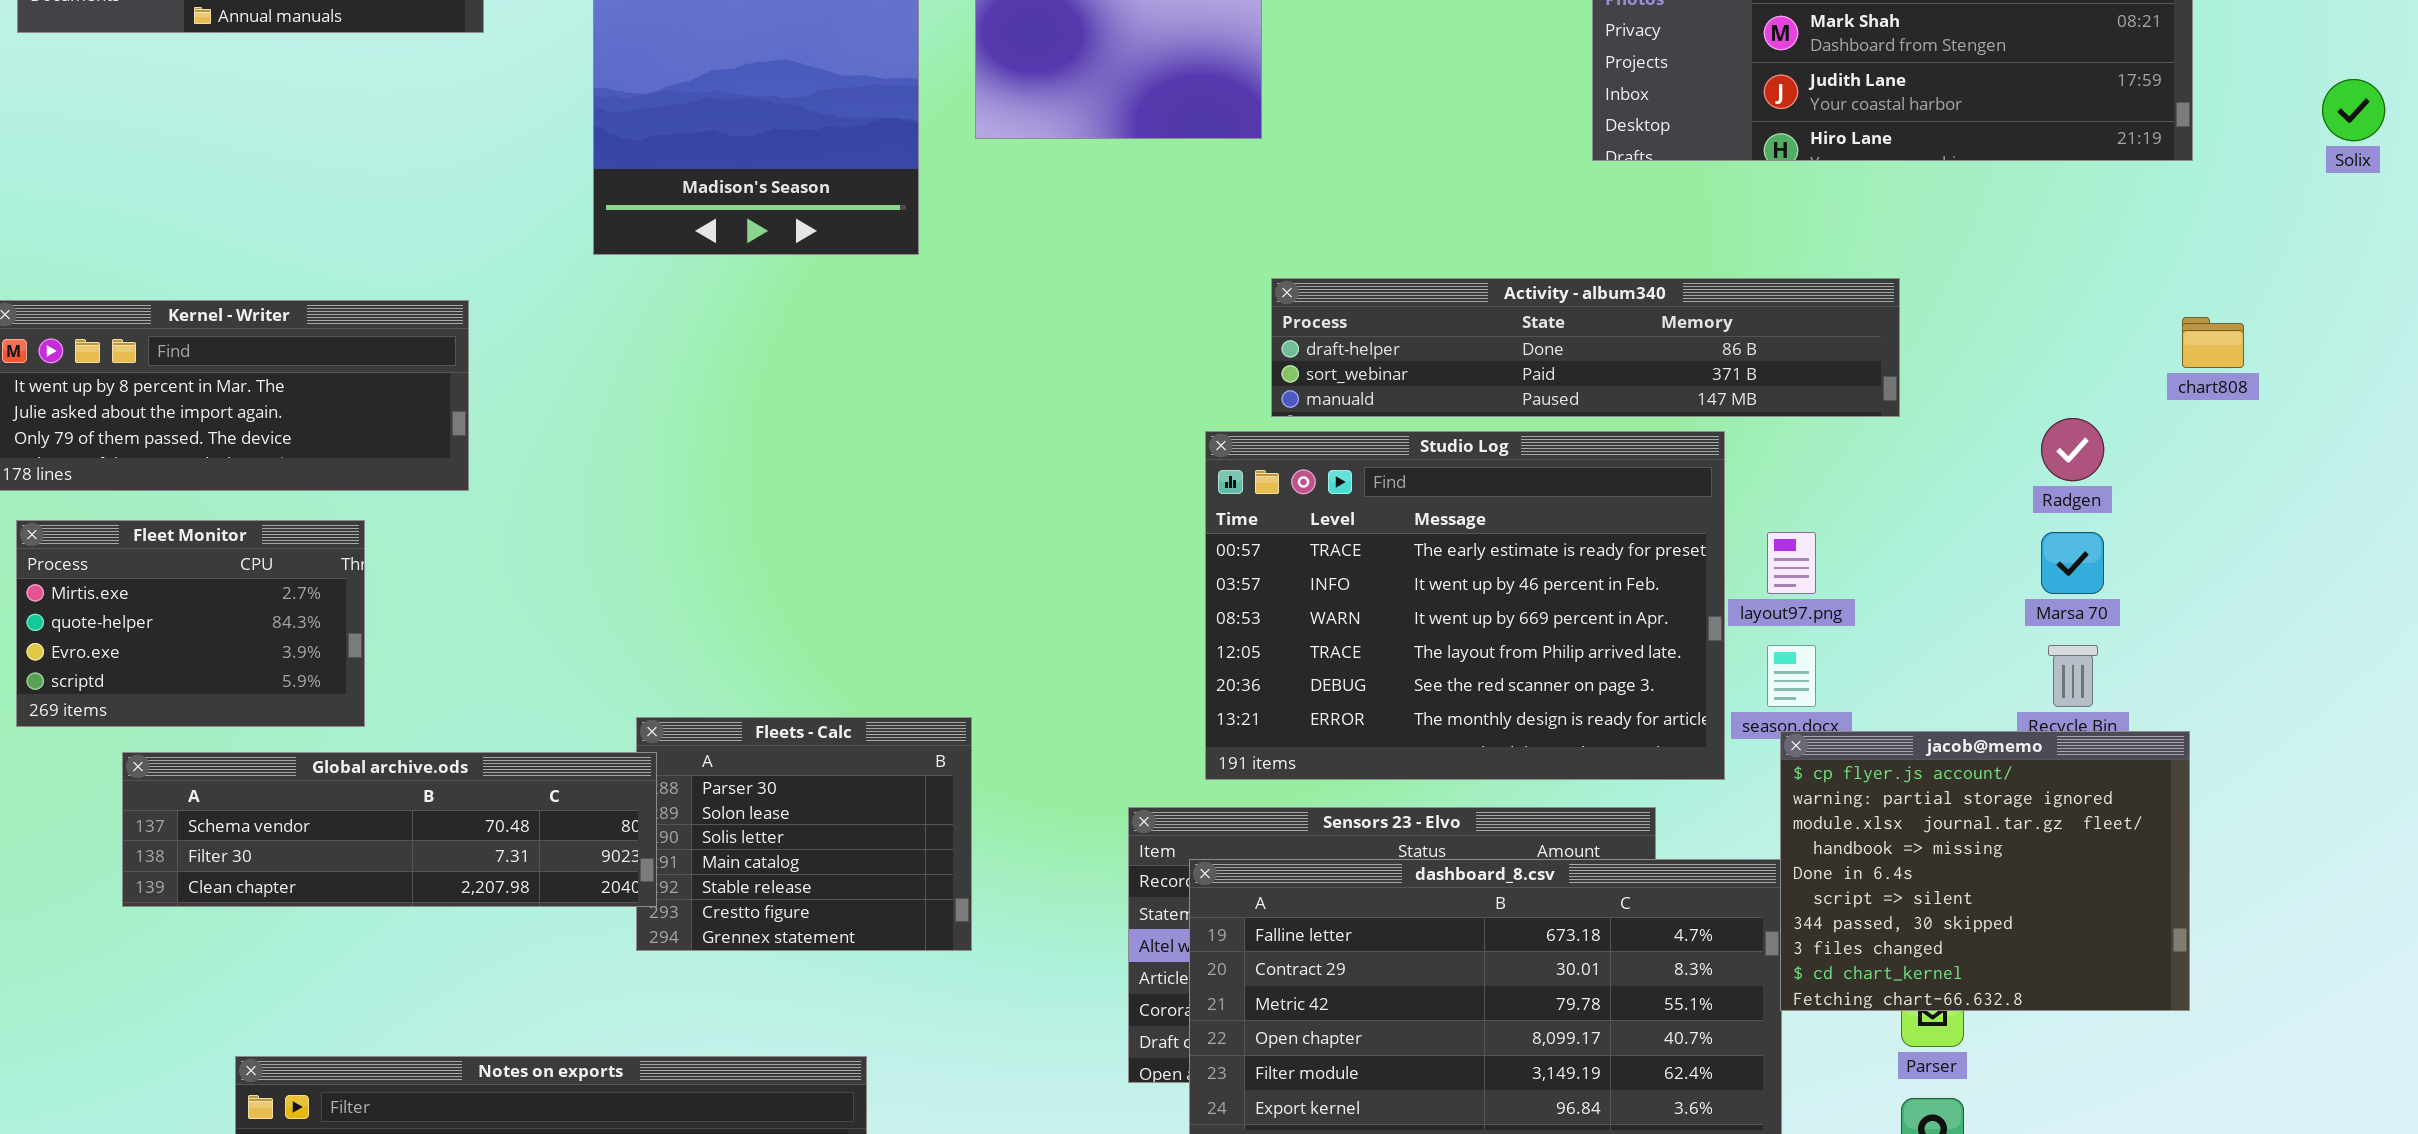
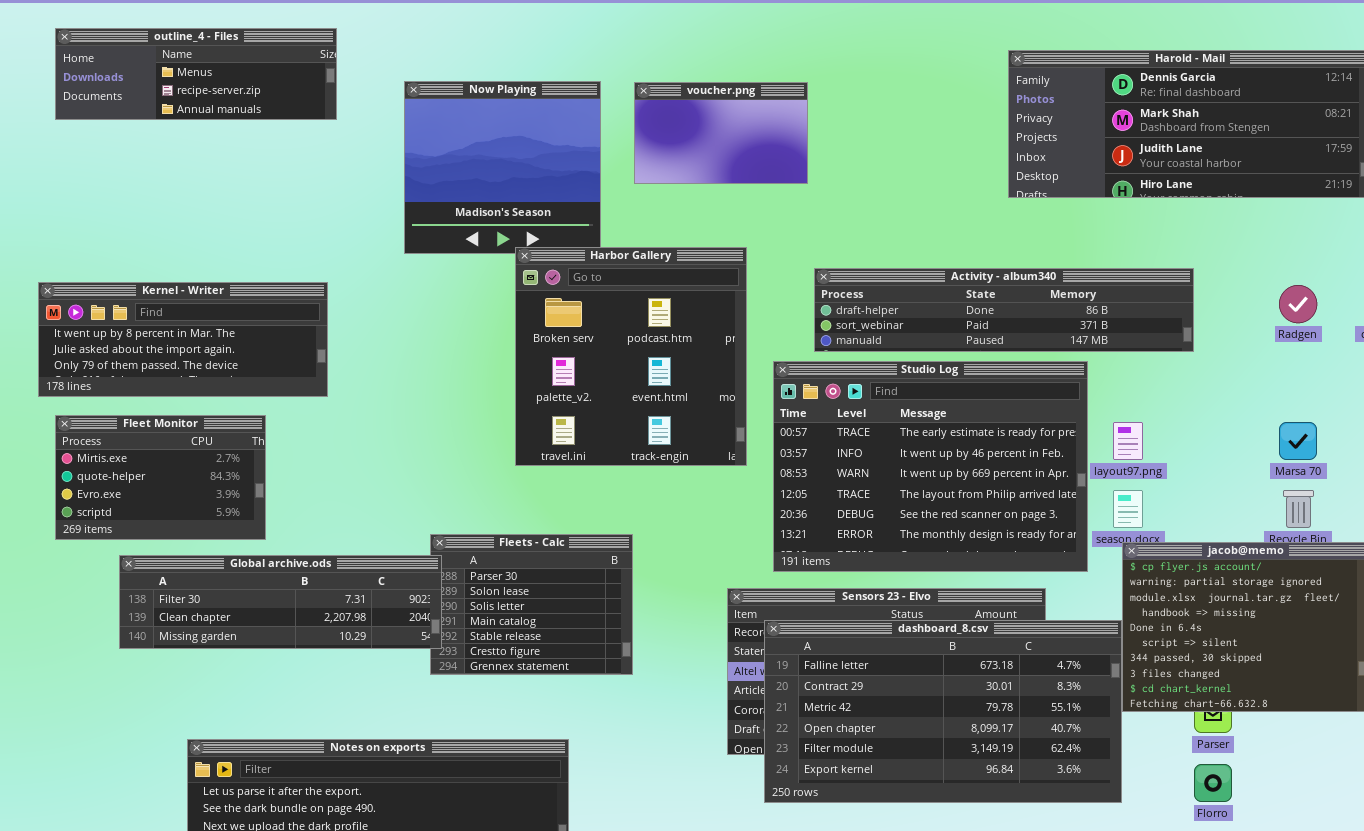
Harbor Gallery: none -> [515,247,747,466], opened
Radgen: [2041,418,2104,481] -> [1279,285,1317,323], moved
Global archive.ods: [122,752,657,907] -> [119,555,442,649], scrolled down 1 row

